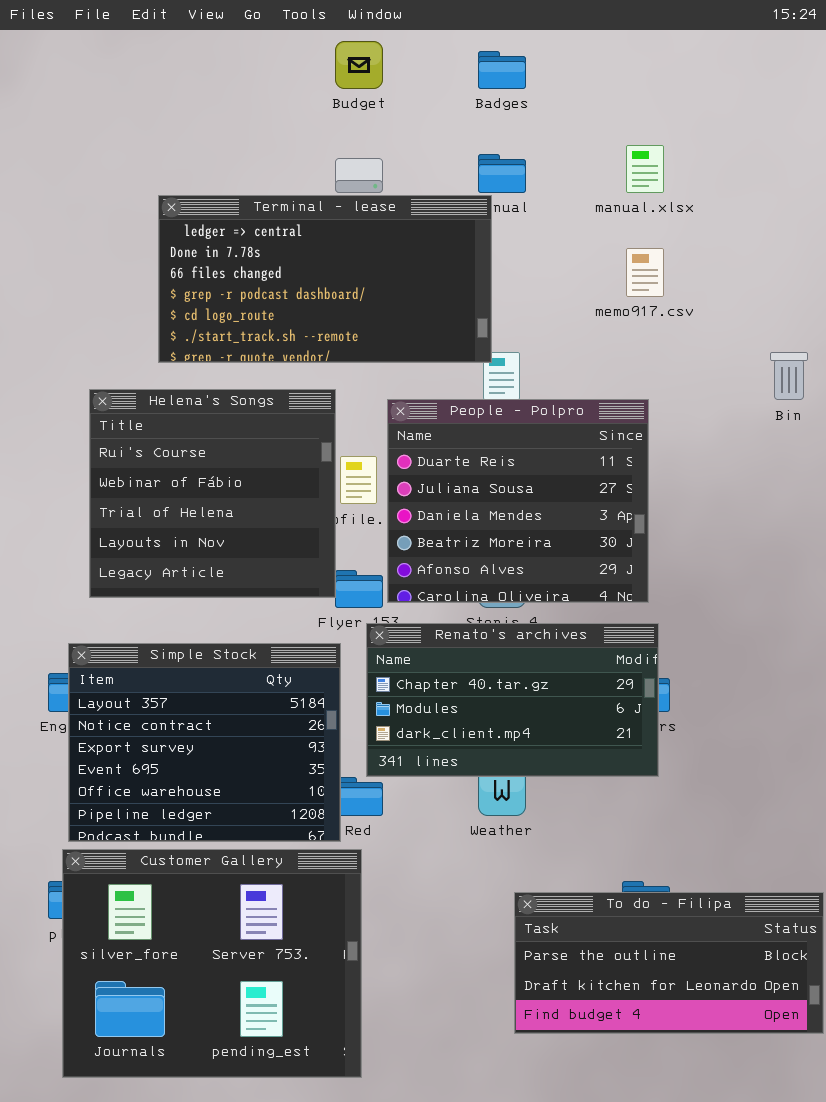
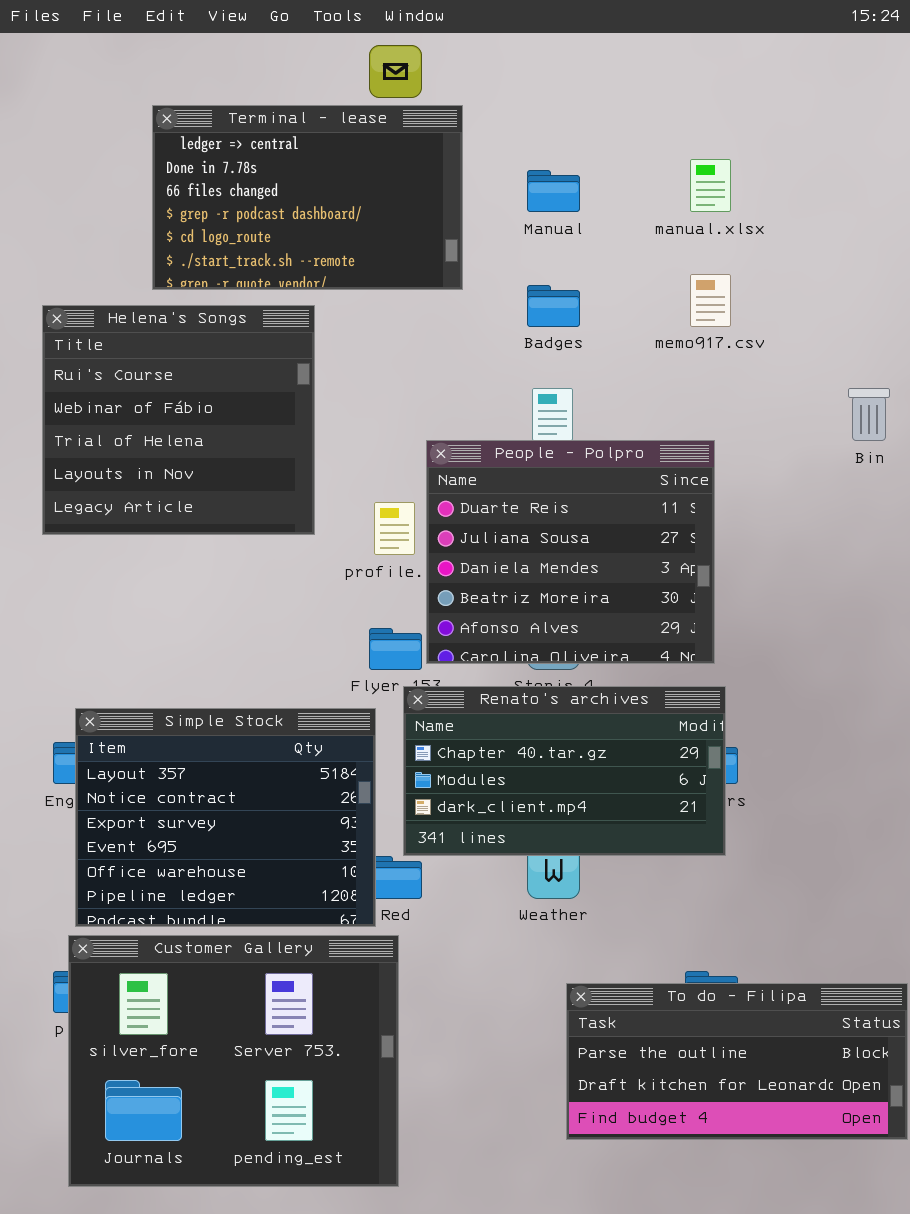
Badges: [478,51,526,89] -> [527,285,580,327], moved
Terminal - lease: [158,195,492,363] -> [152,105,463,290], moved, resized
Helena's Songs: [89,389,336,598] -> [42,305,315,535], moved

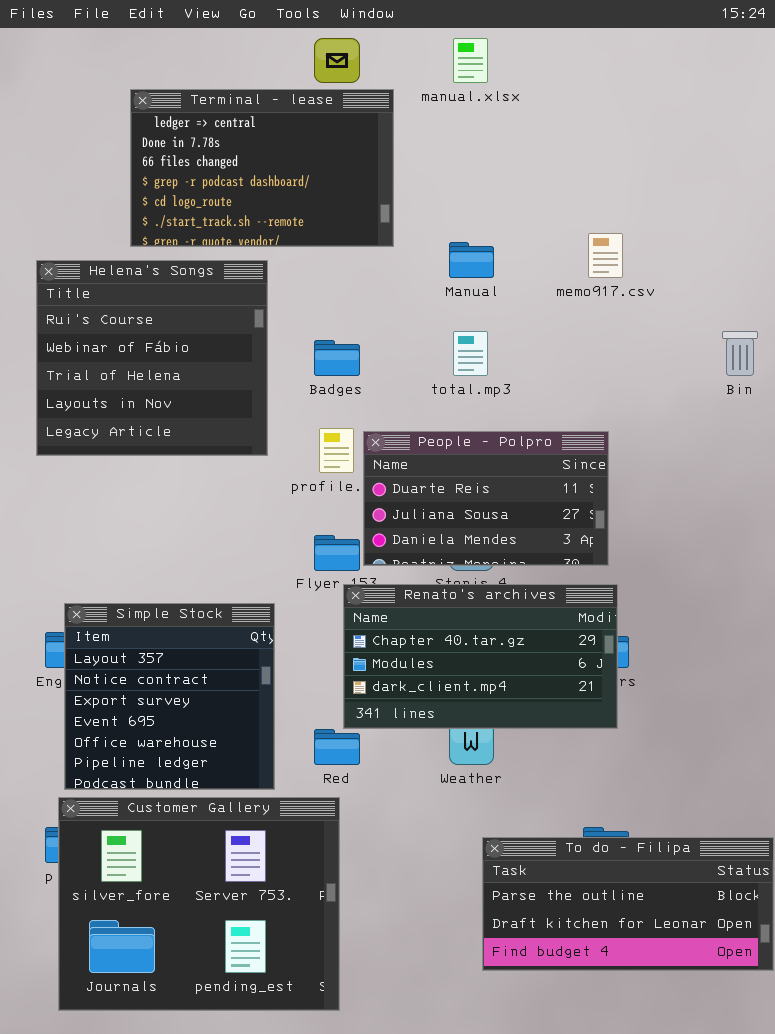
manual.xlsx: [690,159,731,212] -> [453,38,488,83], moved
Manual: [527,170,580,212] -> [449,242,494,278], moved
Badges: [527,285,580,327] -> [314,340,360,376], moved
People - Polpro: [426,440,715,664] -> [363,431,609,566], resized
Simple Stock: [75,708,376,927] -> [64,603,275,790], resized

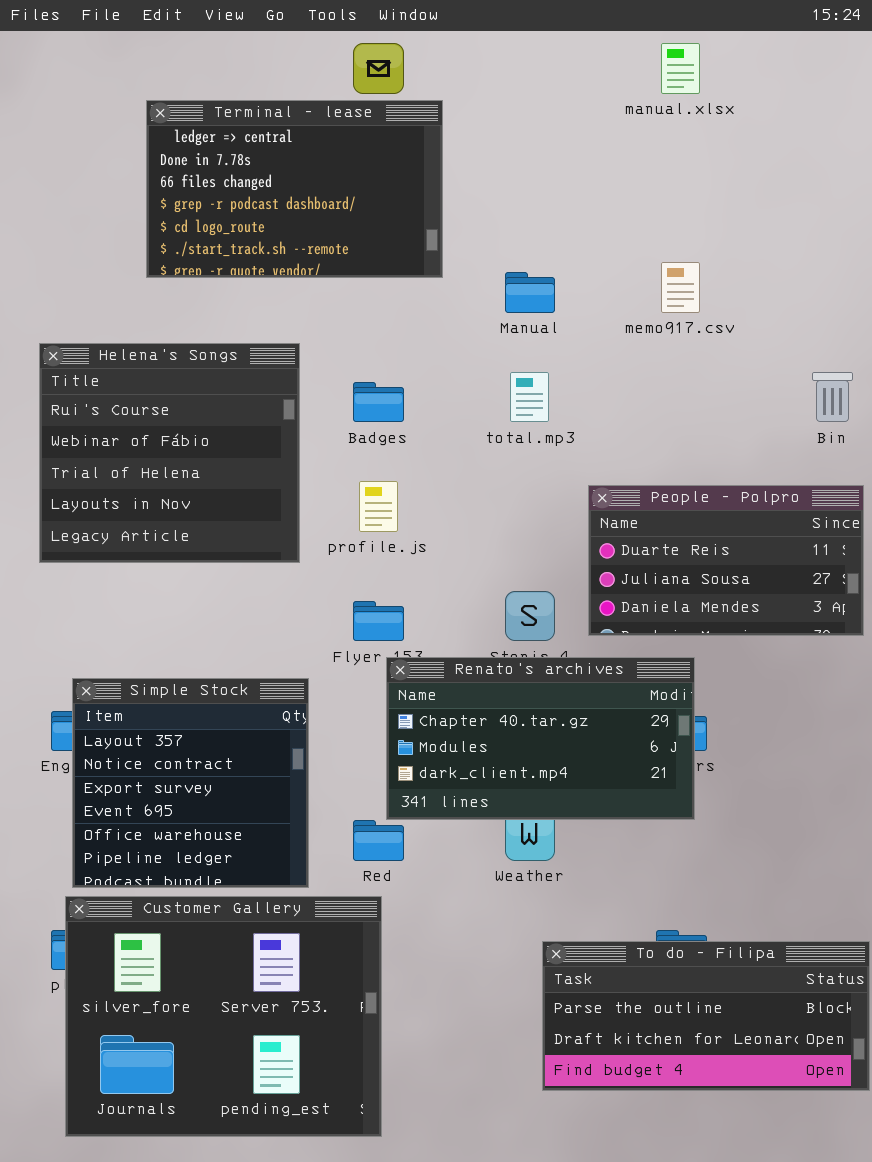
manual.xlsx: [453,38,488,83] -> [661,43,700,94], moved
Helena's Songs: [36,260,268,456] -> [39,343,300,563], moved
People - Polpro: [363,431,609,566] -> [588,485,864,636], moved

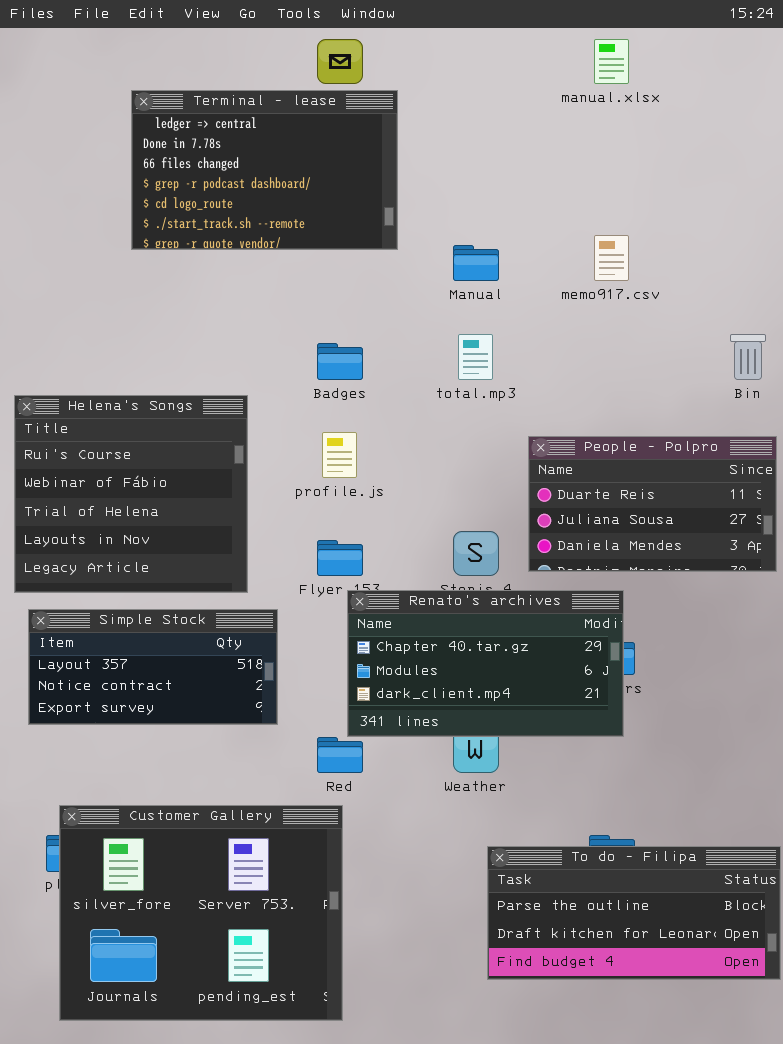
Helena's Songs: [39,343,300,563] -> [14,395,248,593], moved
Simple Stock: [72,678,309,888] -> [28,609,278,725], resized

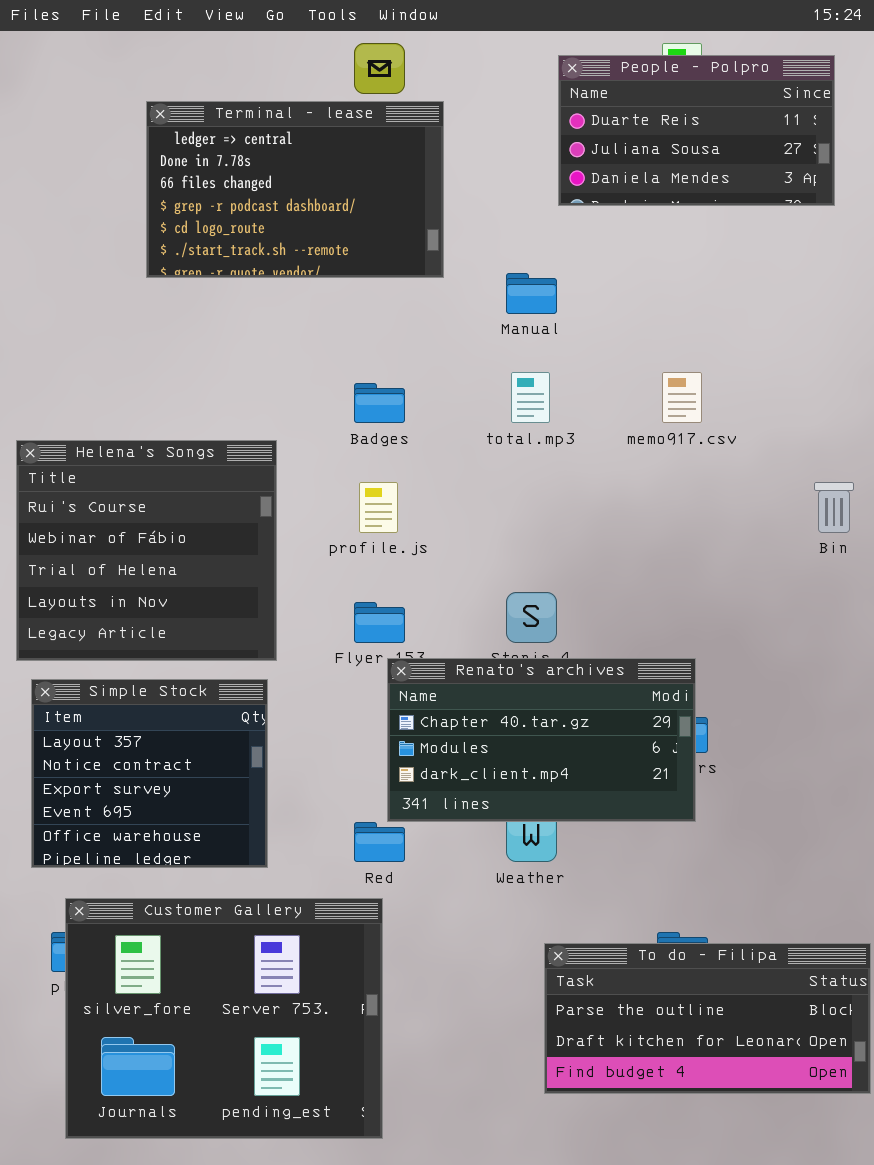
memo917.csv: [594,235,629,281] -> [662,372,702,423], moved
Bin: [730,334,766,380] -> [814,482,854,533], moved
People - Polpro: [528,436,777,572] -> [558,55,835,206], moved
Simple Stock: [28,609,278,725] -> [31,679,268,868], resized

